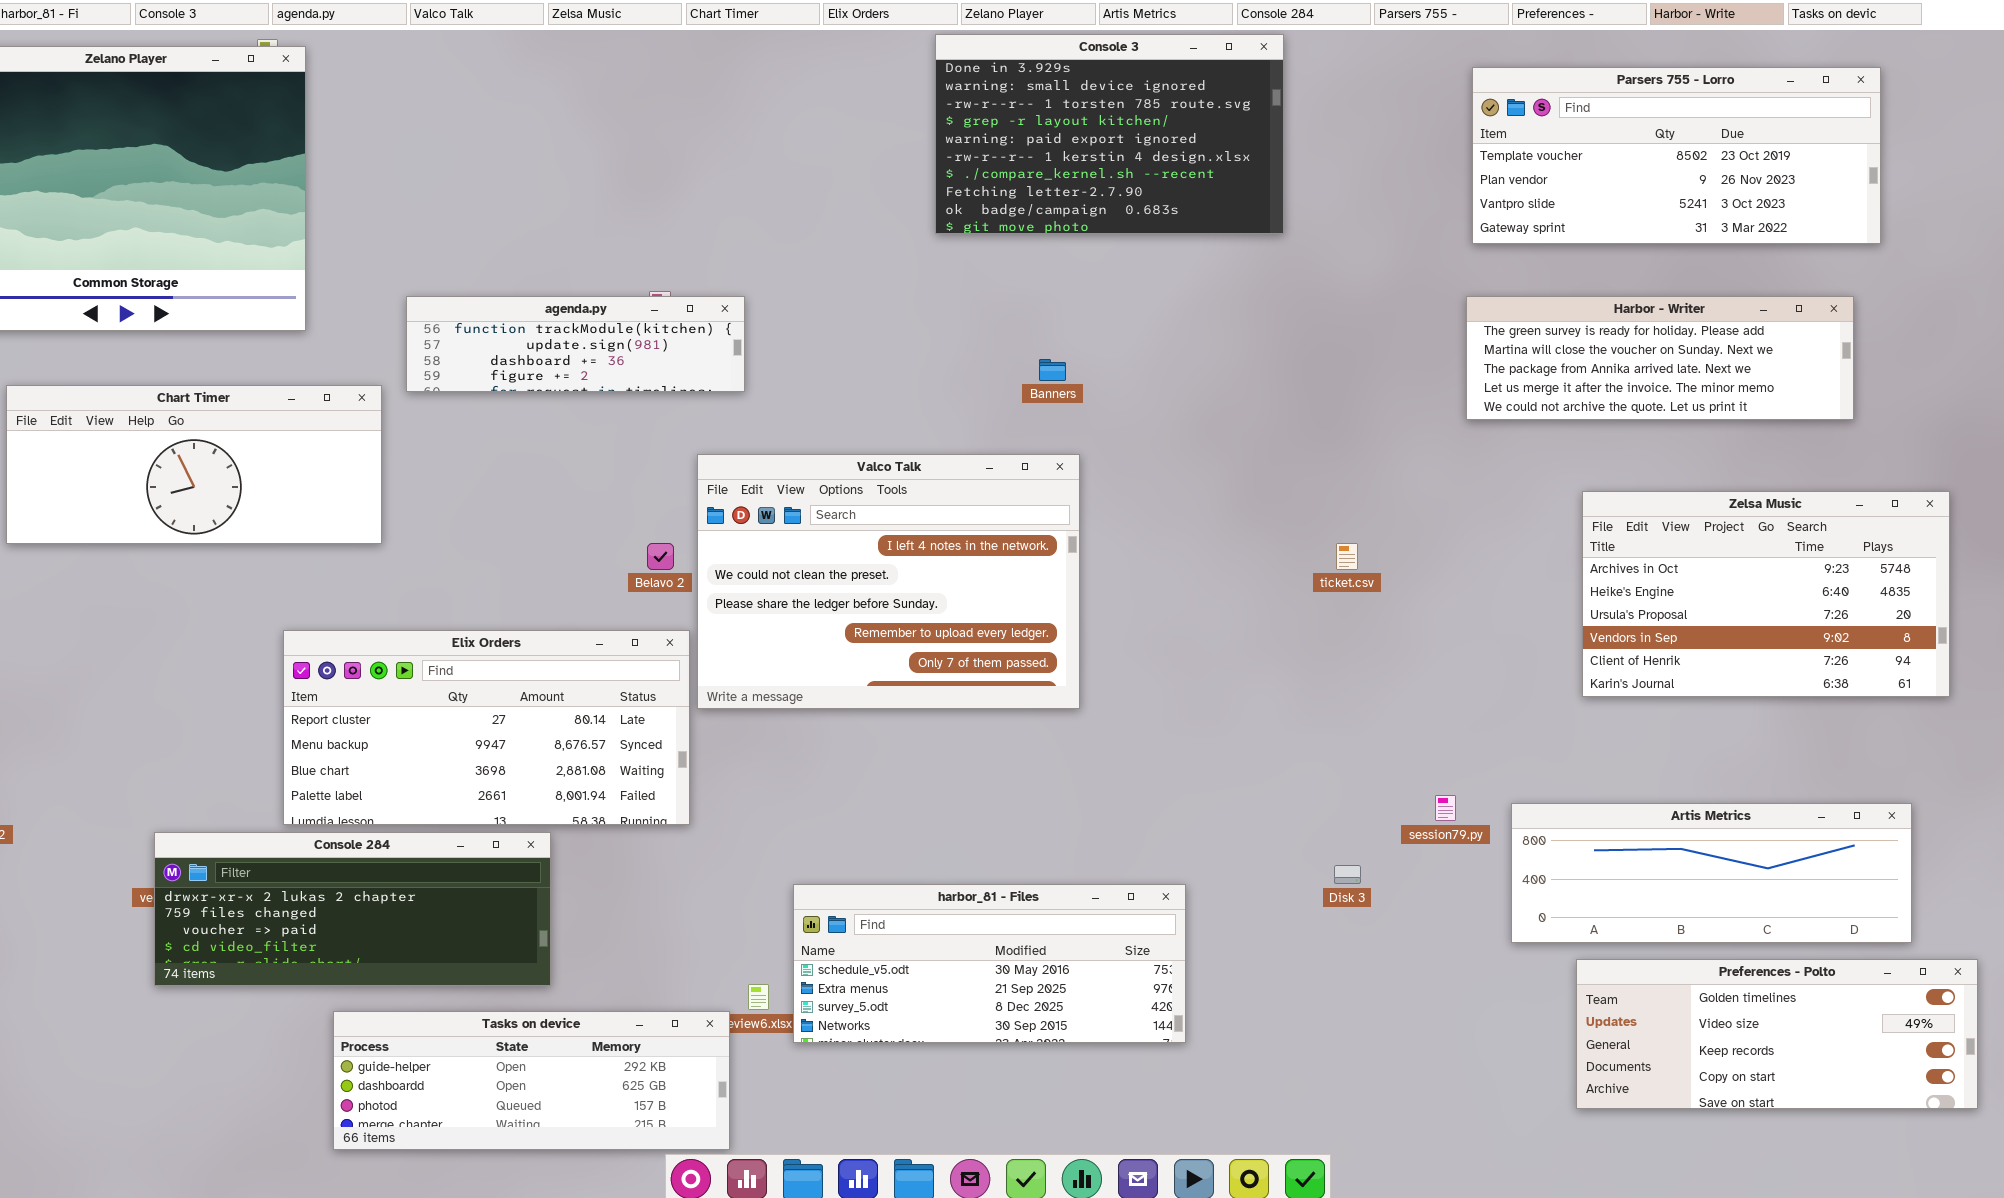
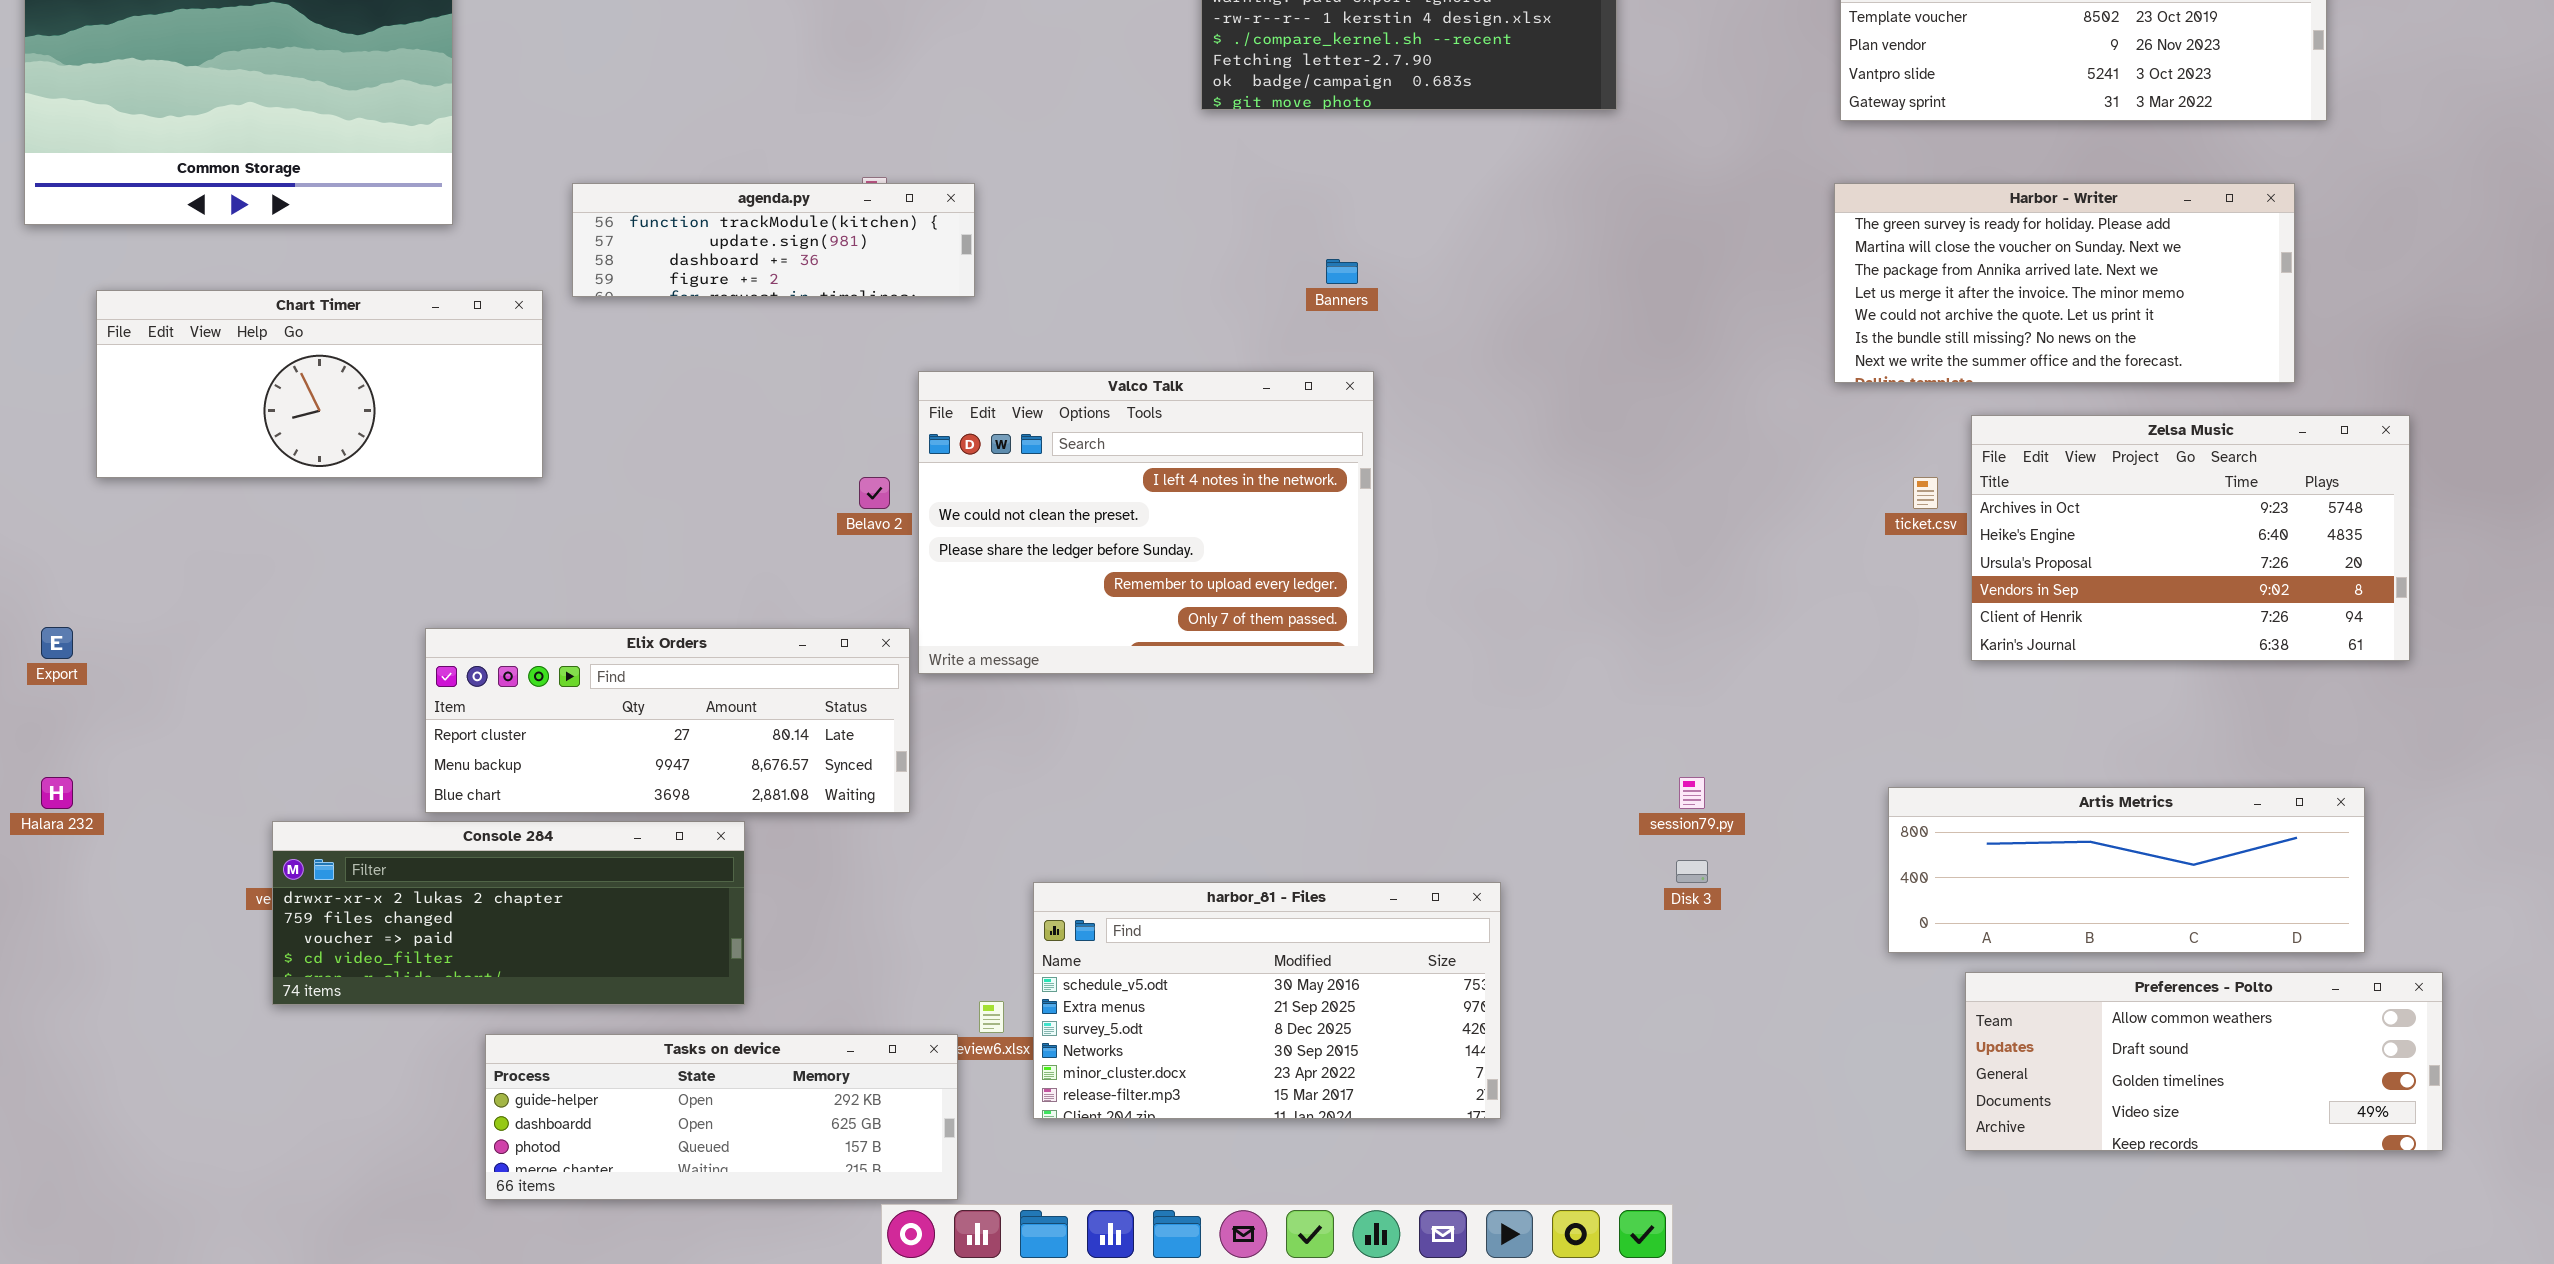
Harbor - Writer: [1466,296,1854,420] -> [1834,183,2295,383], resized
ticket.csv: [1336,543,1358,570] -> [1913,477,1938,509], moved
Elix Orders: [283,630,690,825] -> [425,628,910,813], resized
session79.py: [1435,795,1456,821] -> [1679,777,1705,809], moved
harbor_81 - Files: [793,884,1186,1043] -> [1033,882,1501,1119], resized
Preferences - Polto: [1576,959,1978,1109] -> [1965,972,2443,1151], scrolled up 2 rows

